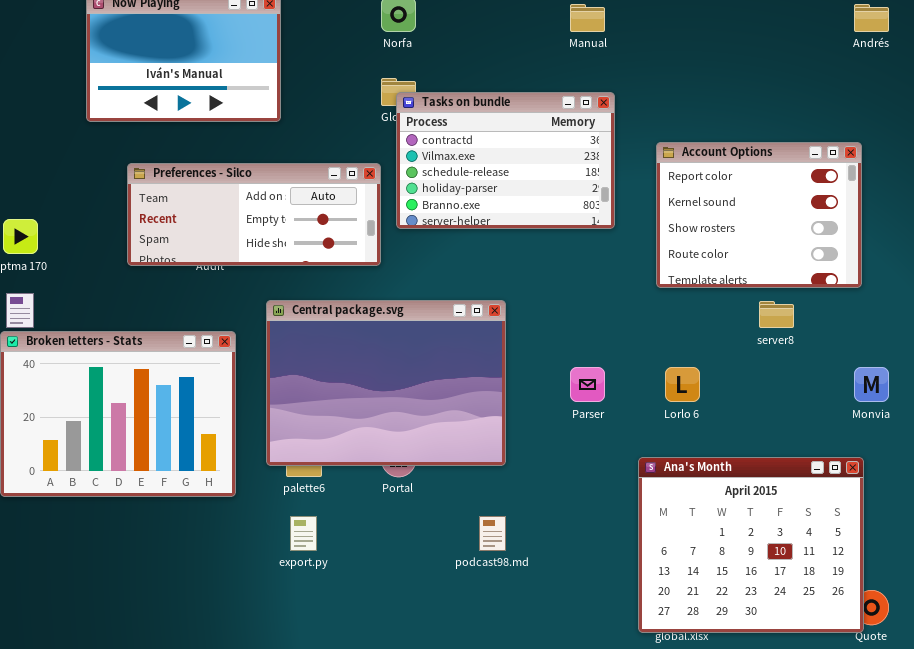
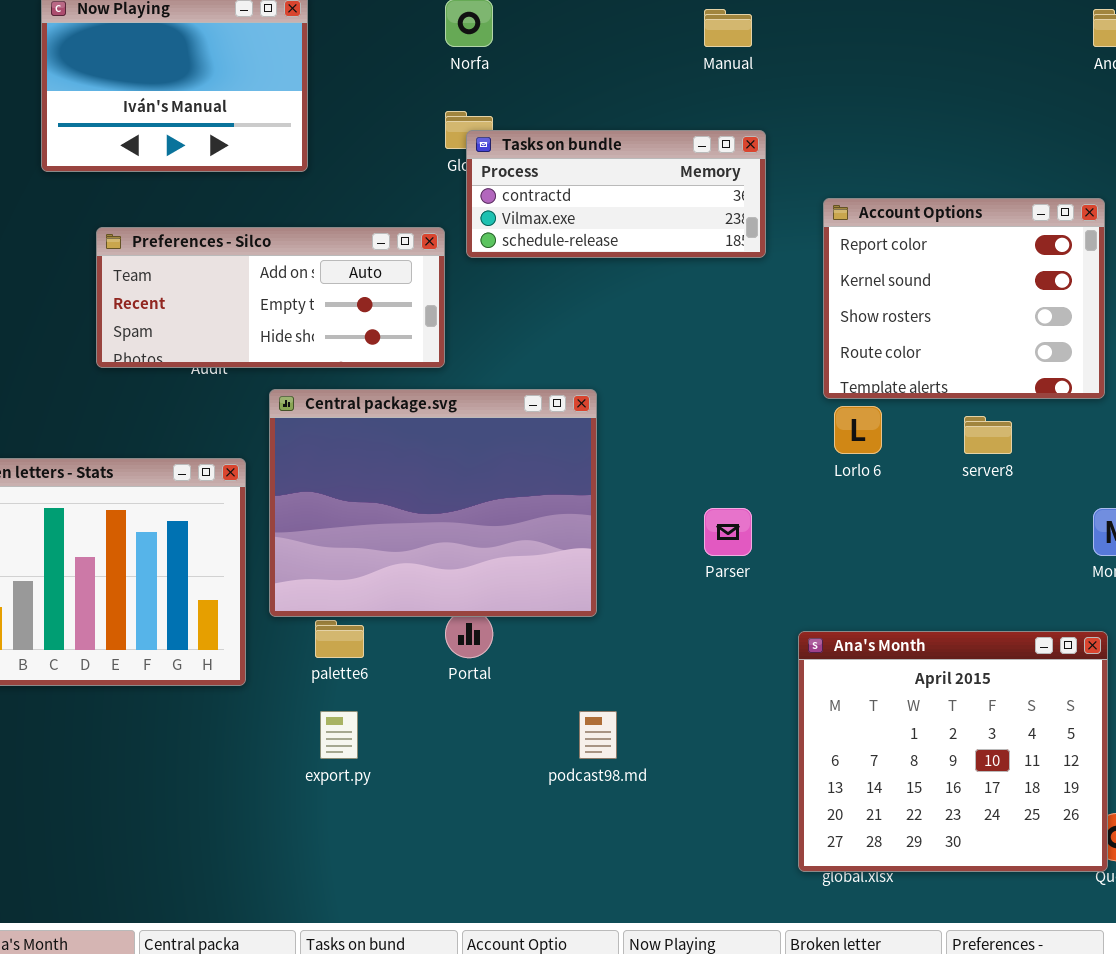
Tasks on bundle: [396,92,615,229] -> [466,130,766,258], resized
Central package.svg: [266,300,506,466] -> [269,389,597,617], moved
Lorlo 6: [665,367,700,402] -> [834,406,882,454], moved

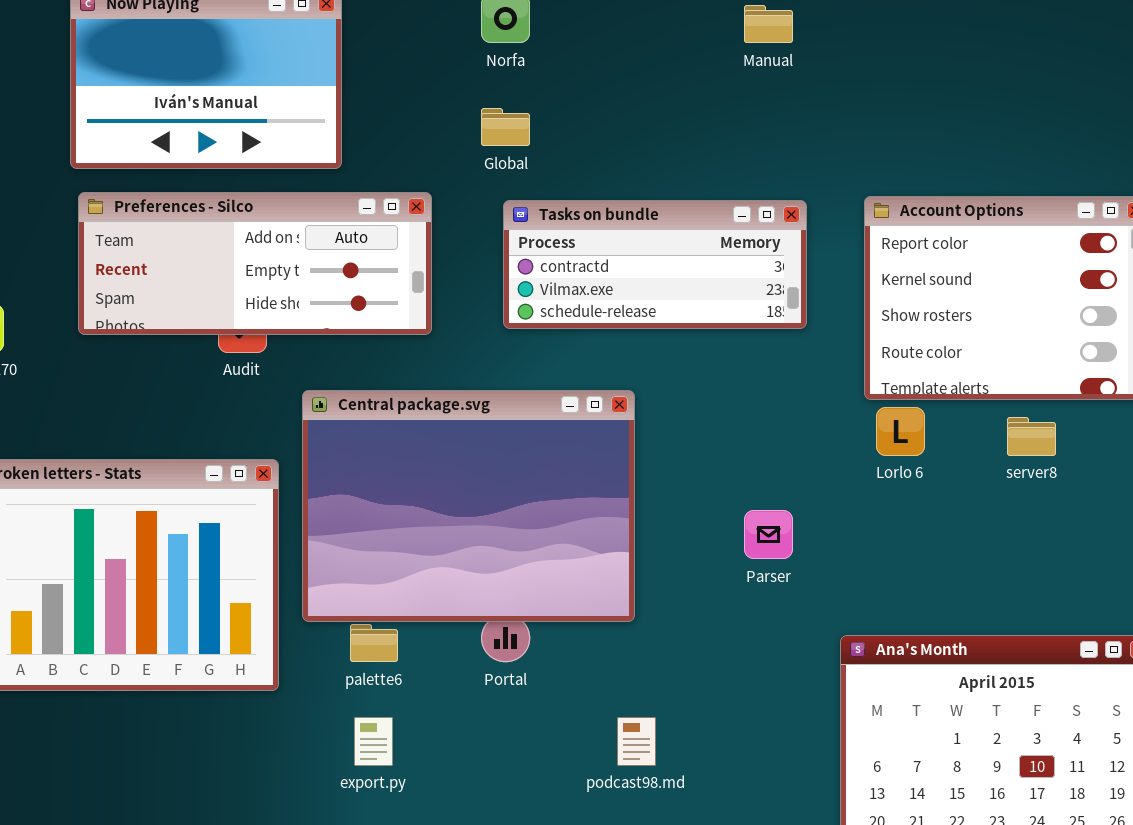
Tasks on bundle: [466,130,766,258] -> [503,200,807,329], moved
Preferences - Silco: [96,227,445,368] -> [78,192,432,335], moved

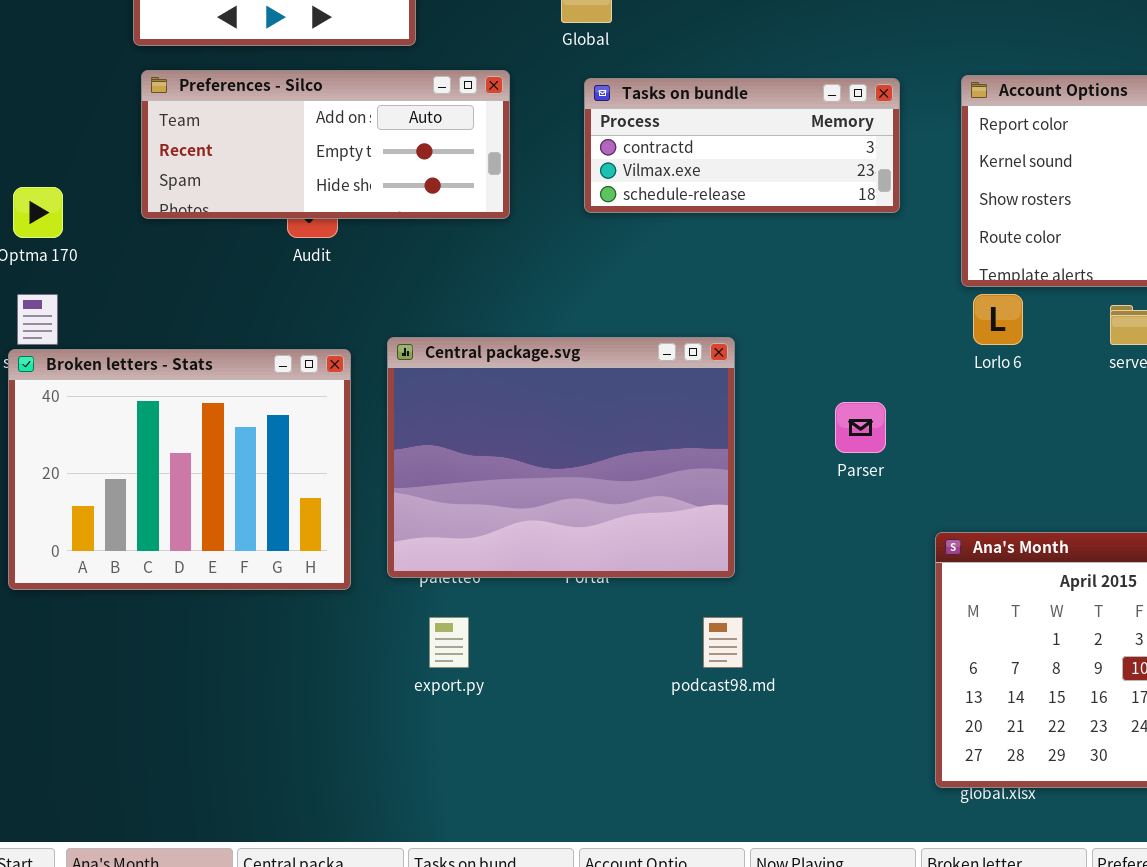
Central package.svg: [302,390,635,622] -> [387,337,735,578], moved

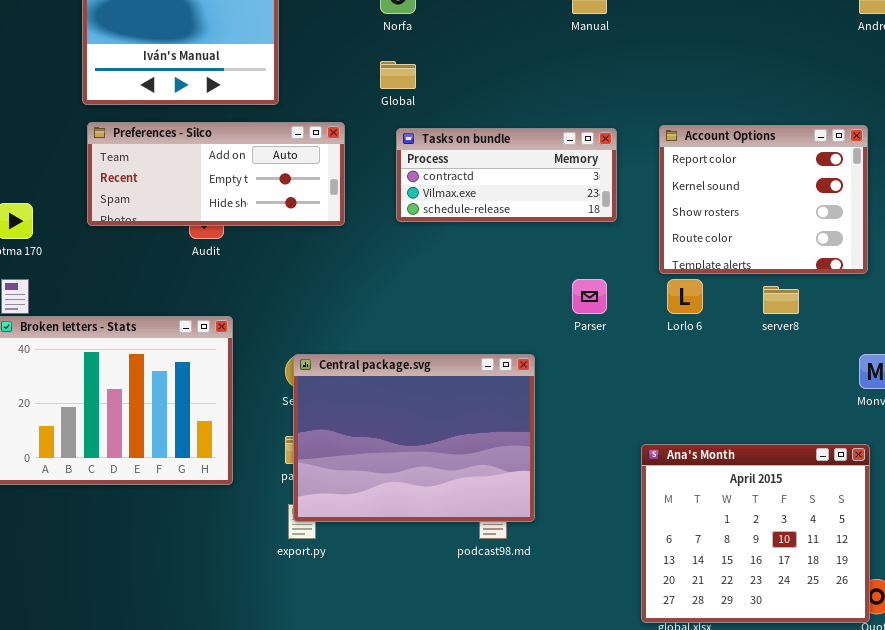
Central package.svg: [387,337,735,578] -> [293,354,535,522], moved
Parser: [835,402,886,453] -> [572,279,607,314], moved

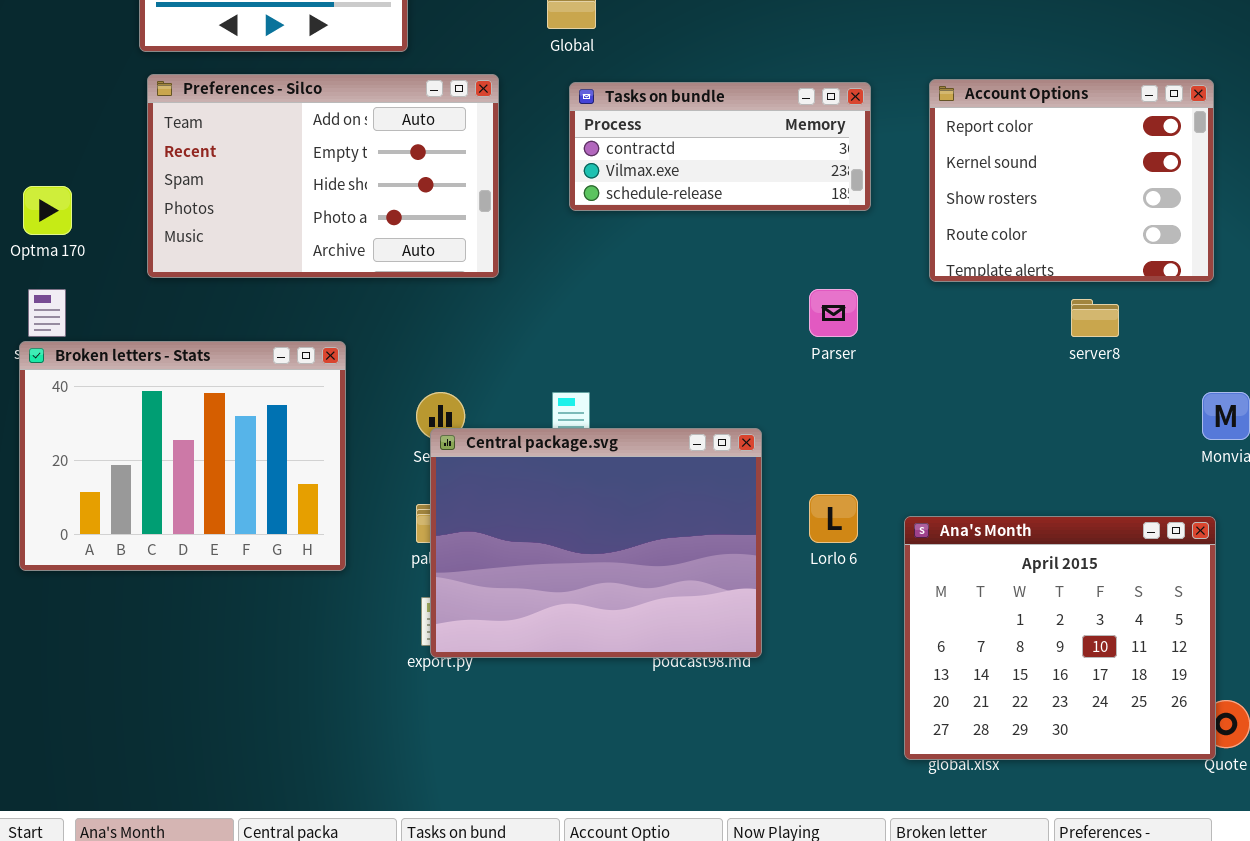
Preferences - Silco: [87,122,345,226] -> [147,74,499,278], resized
Lorlo 6: [667,279,703,314] -> [809,494,858,543], moved
Central package.svg: [293,354,535,522] -> [430,428,762,658], moved

